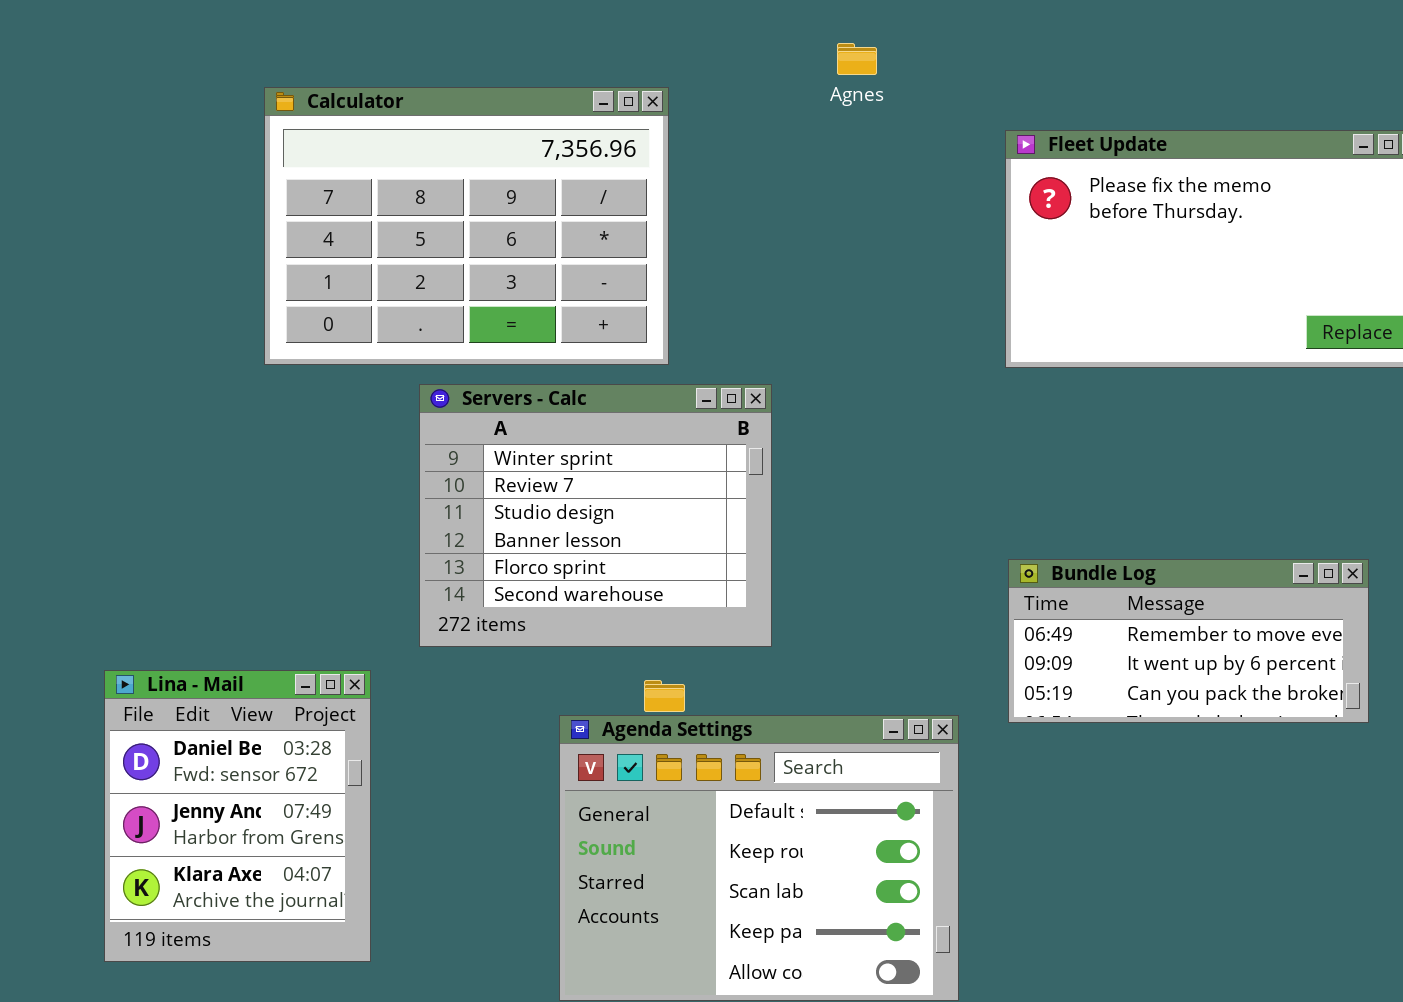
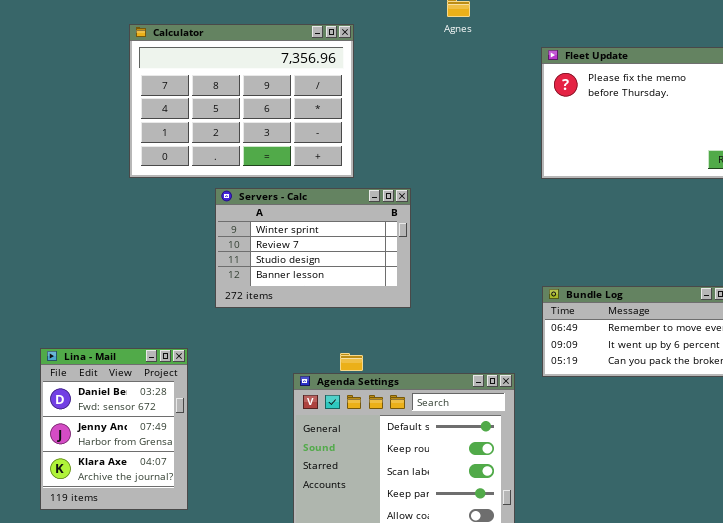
Servers - Calc: [419,384,772,647] -> [215,188,411,308], resized

